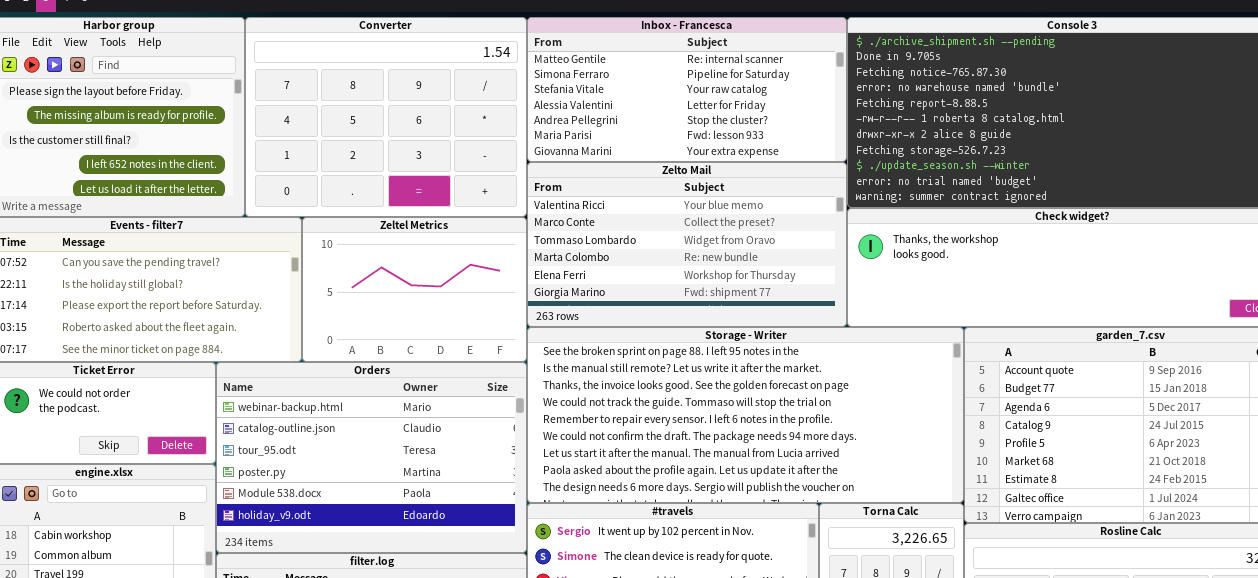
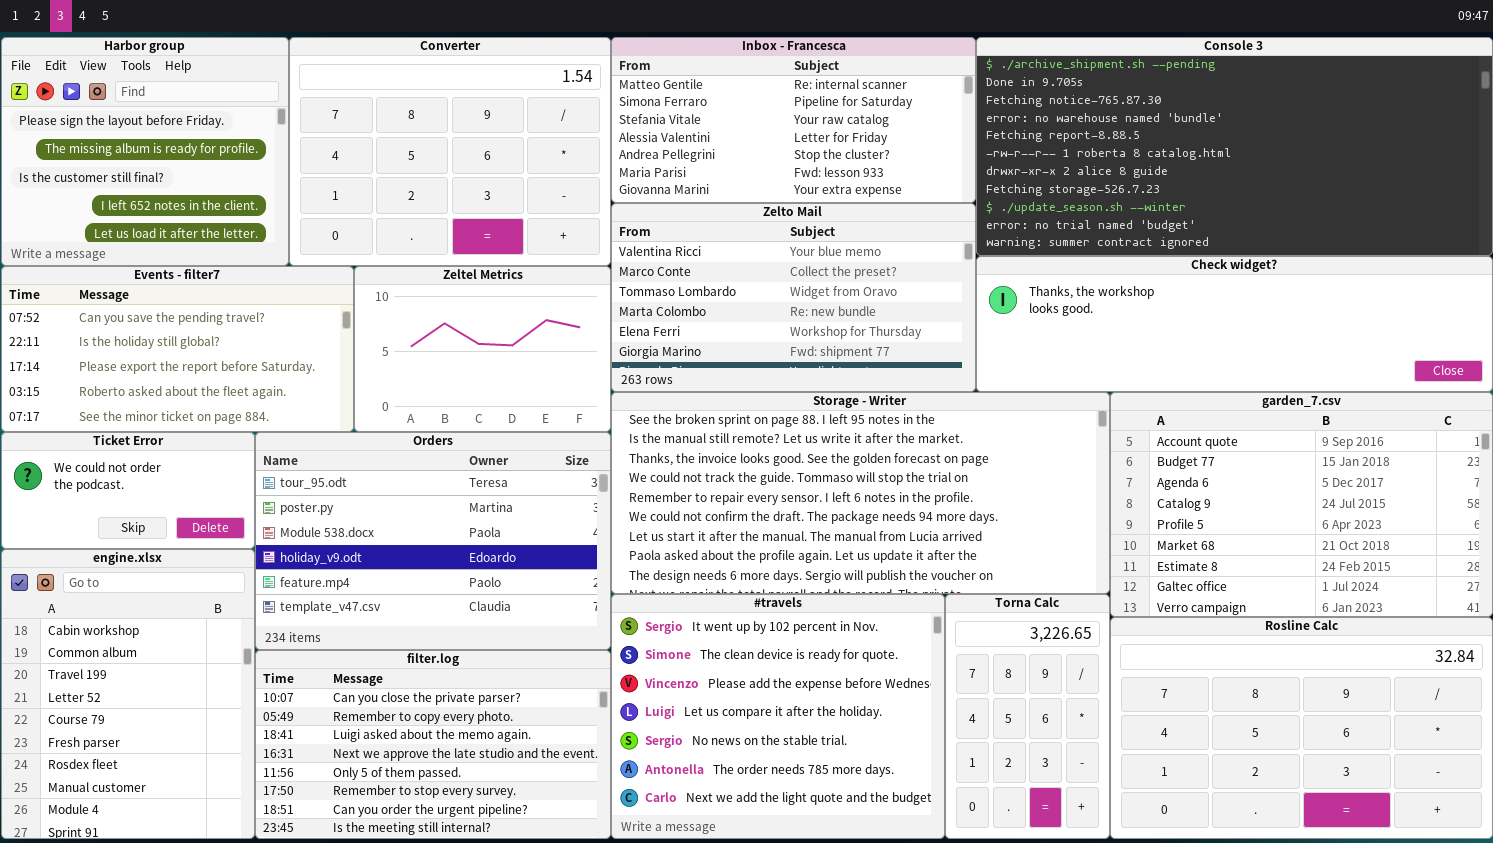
Orders: [216,362,527,553] -> [255,432,611,650], scrolled down 2 rows

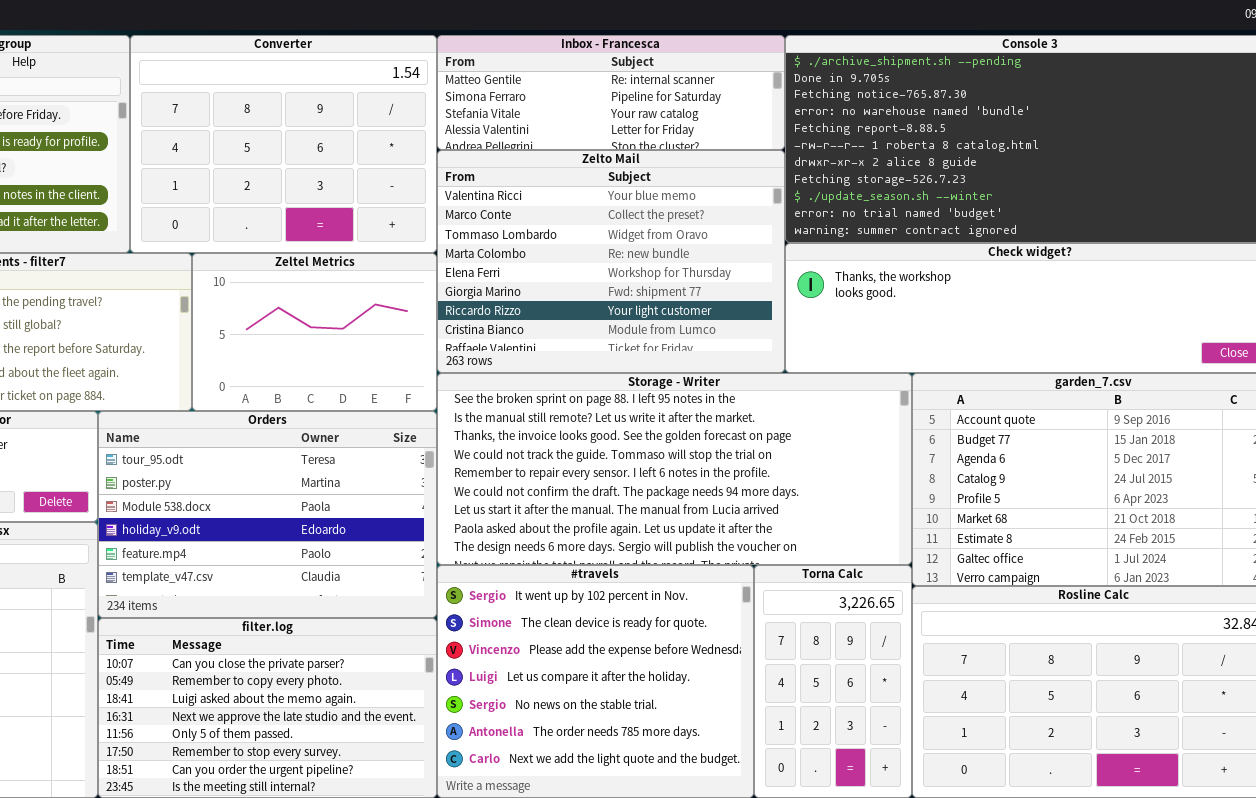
Inbox - Francesca: [611,37,976,203] -> [437,35,785,150], resized
Zelto Mail: [611,203,976,392] -> [437,150,785,373], resized

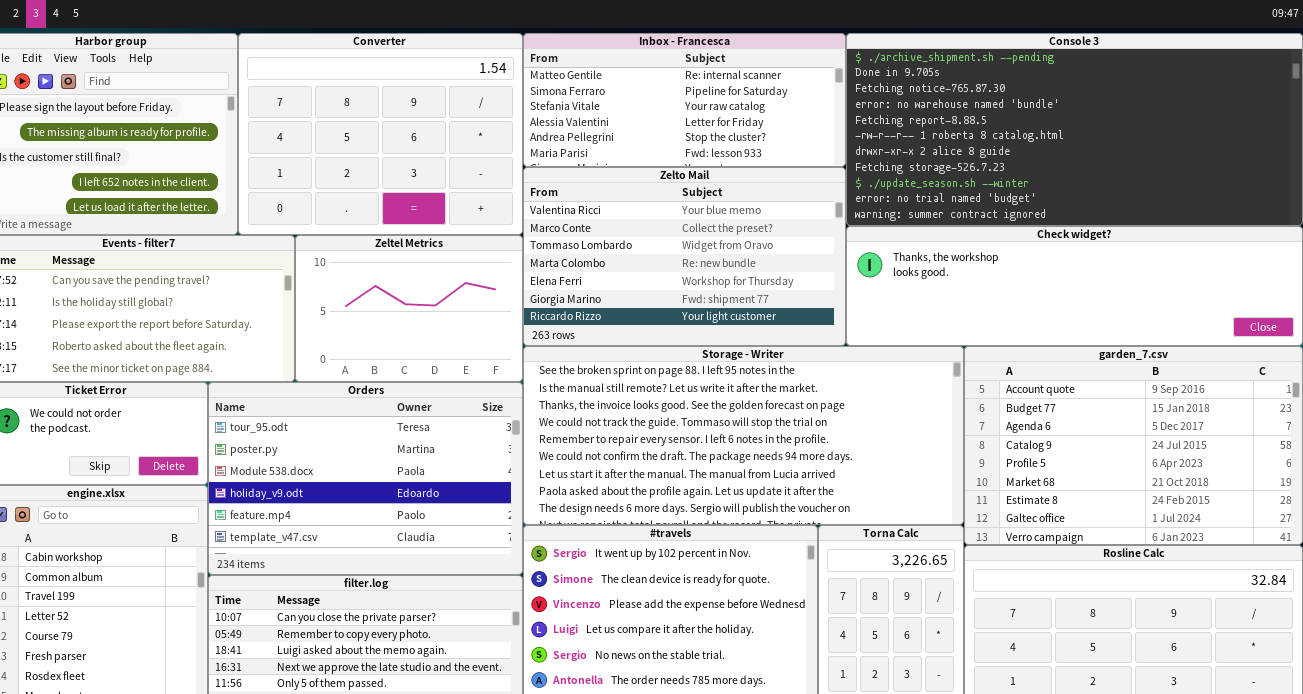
Inbox - Francesca: [437,35,785,150] -> [523,33,846,167], resized
Zelto Mail: [437,150,785,373] -> [523,167,846,346], resized

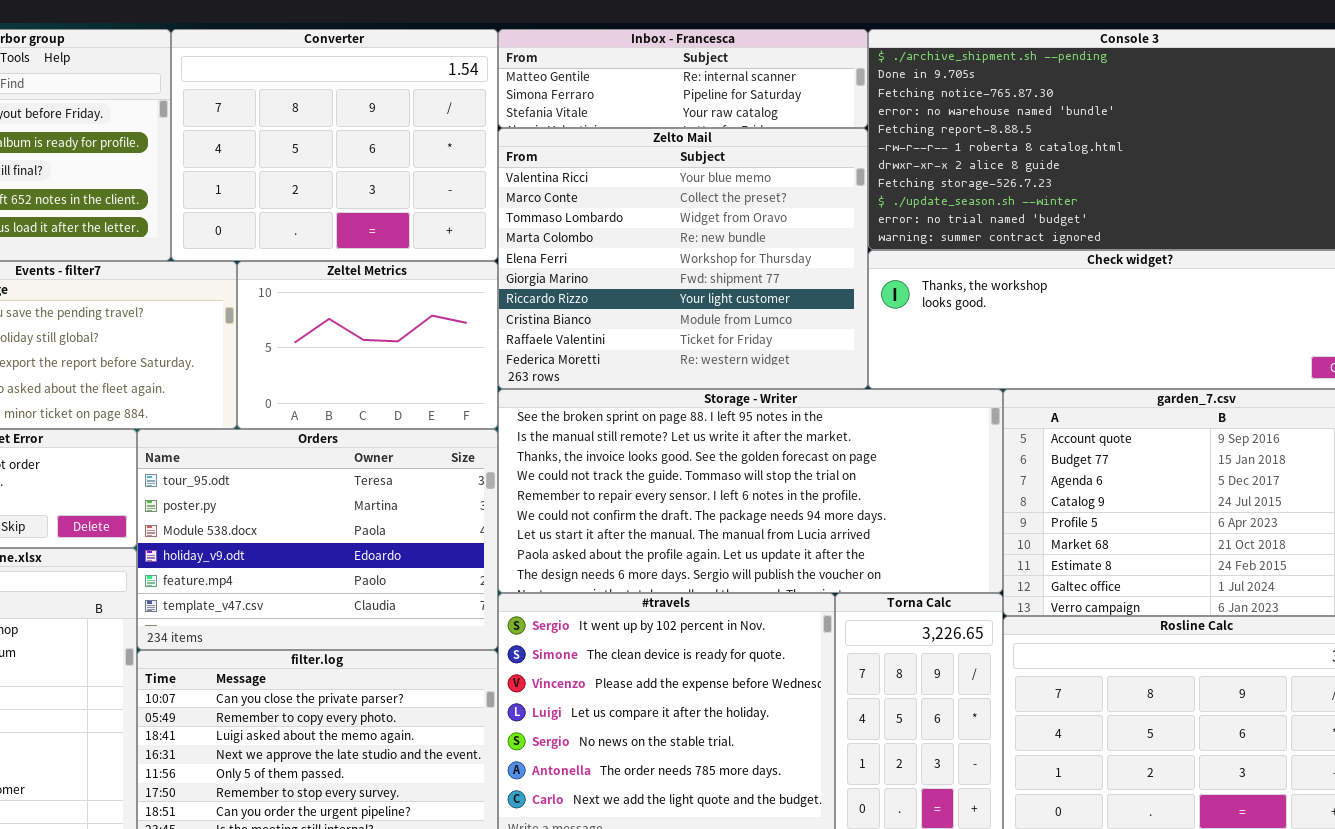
Inbox - Francesca: [523,33,846,167] -> [498,29,868,128], resized
Zelto Mail: [523,167,846,346] -> [498,128,868,389], resized

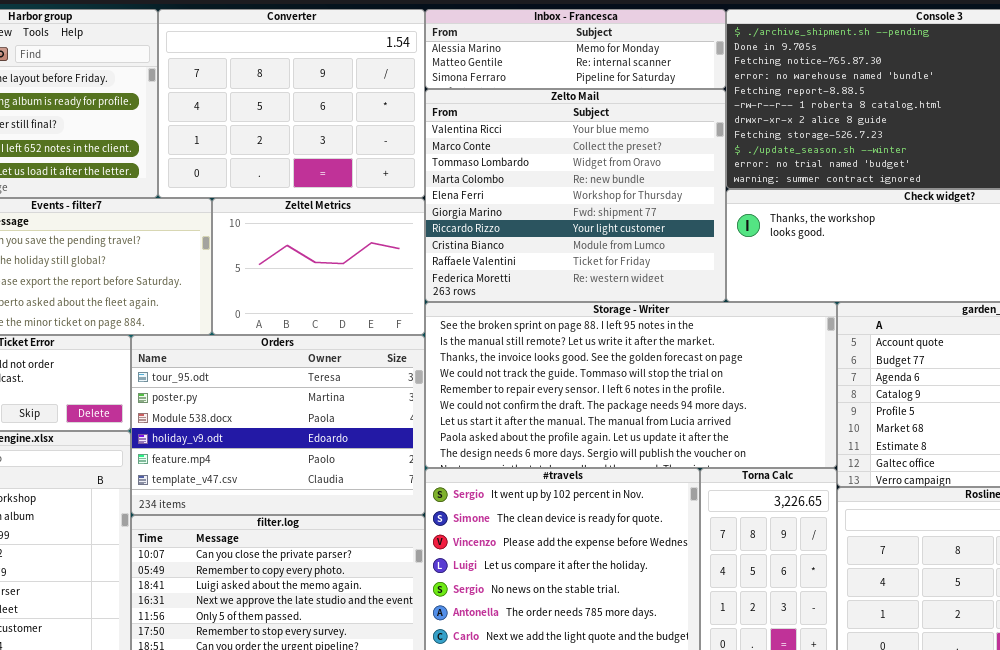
Inbox - Francesca: [498,29,868,128] -> [425,9,726,89], scrolled up 1 row

